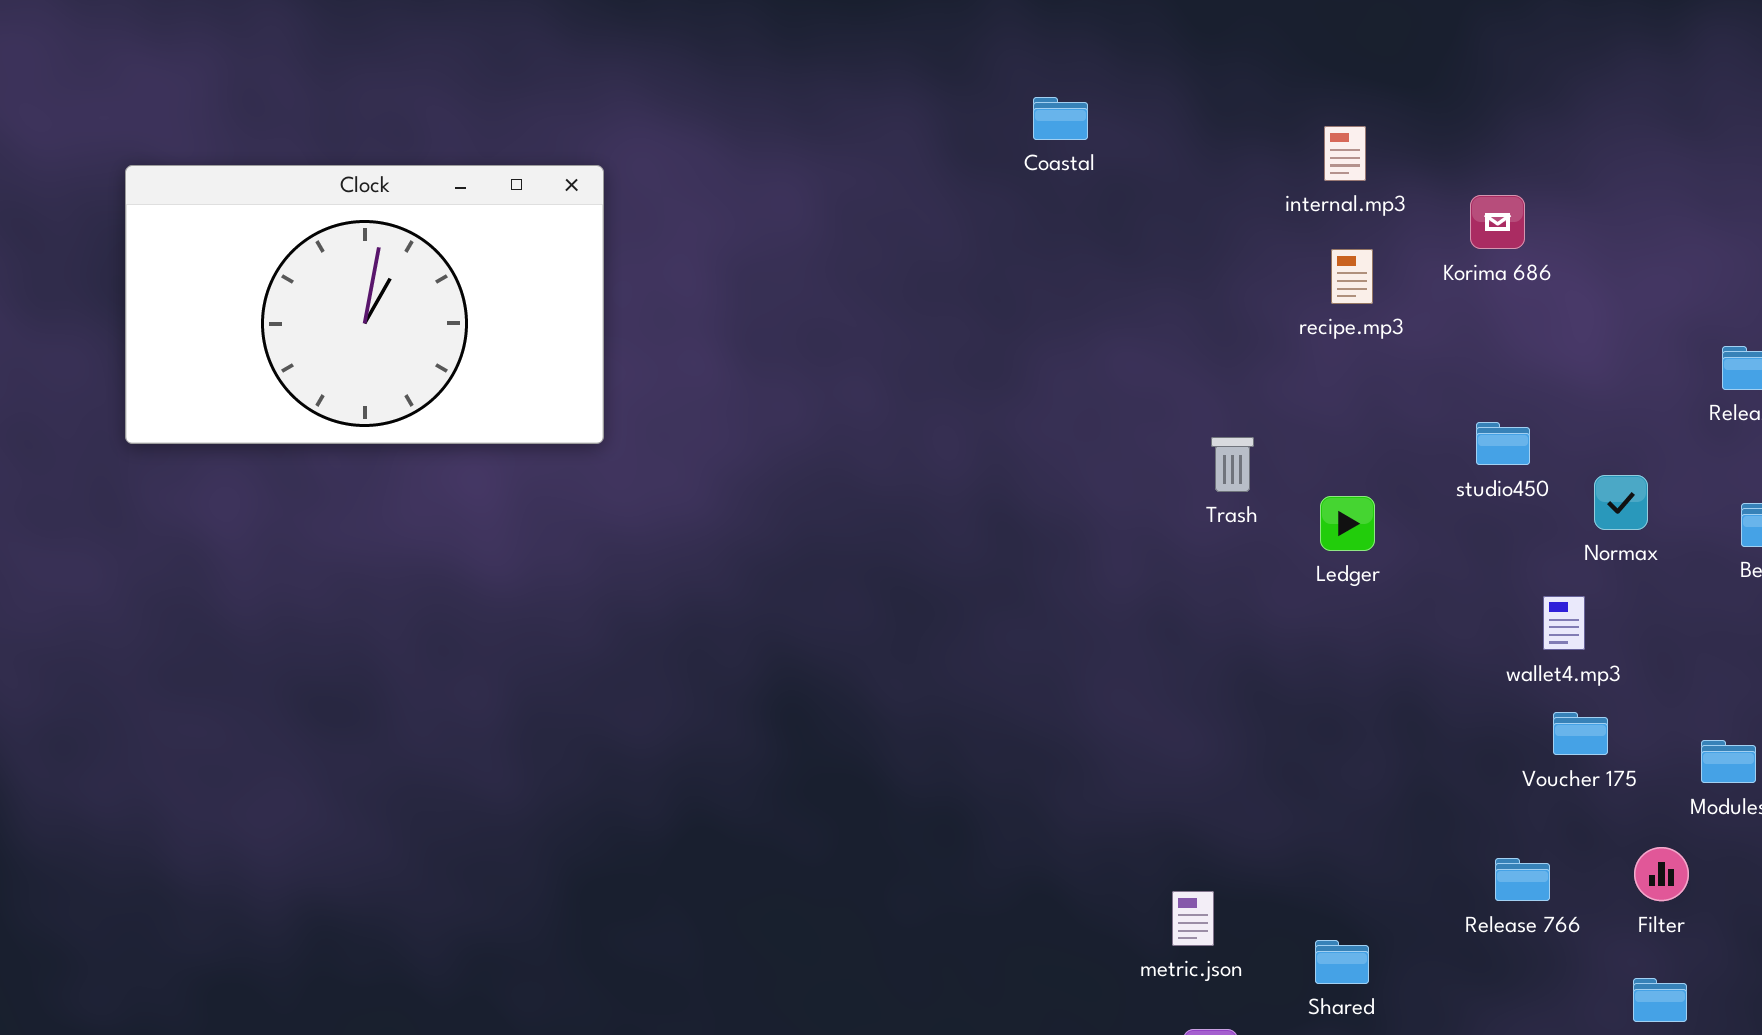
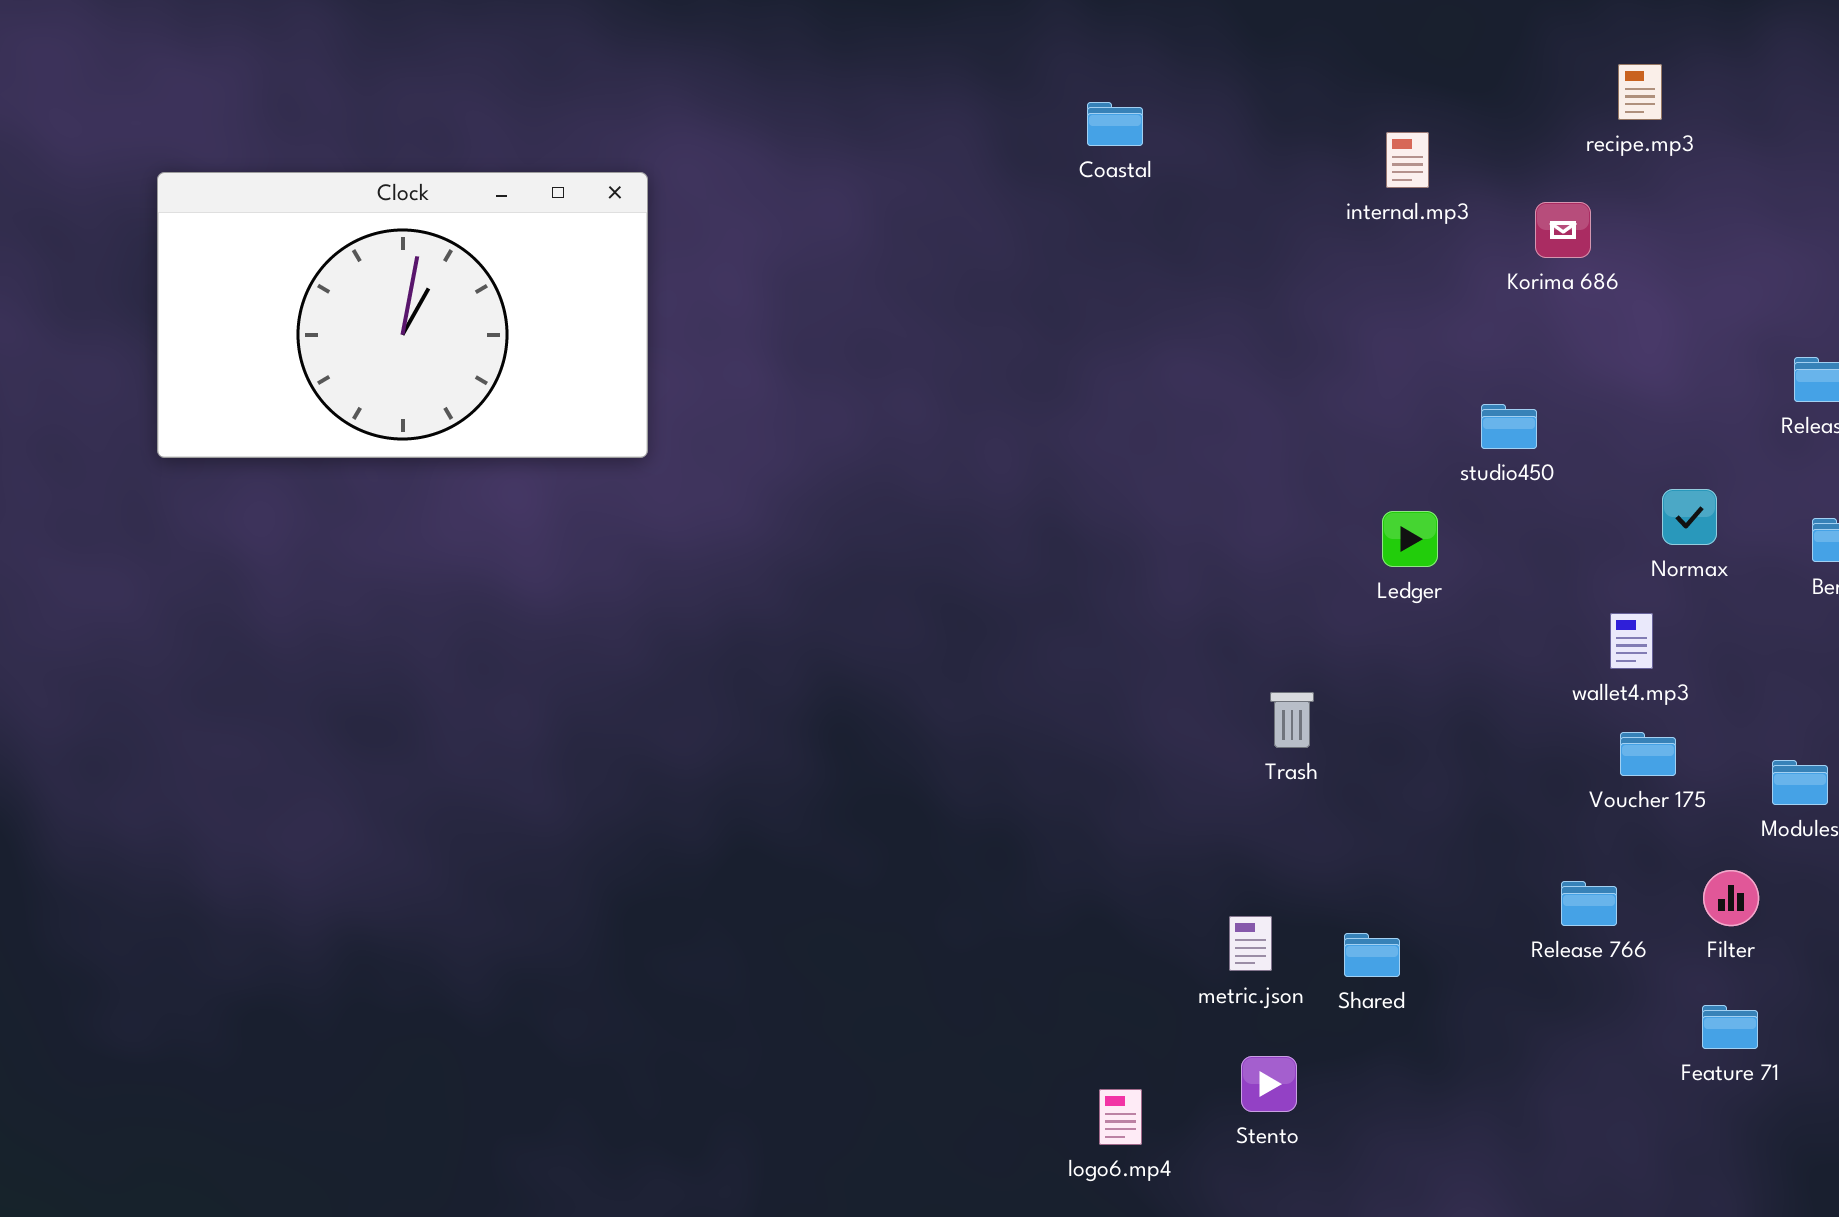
recipe.mp3: [1331,249,1373,304] -> [1618,64,1662,120], moved
studio450: [1476,422,1530,465] -> [1481,404,1537,449], moved
Trash: [1211,437,1254,492] -> [1270,692,1314,748], moved
Shared: [1315,940,1369,984] -> [1344,933,1400,977], moved

